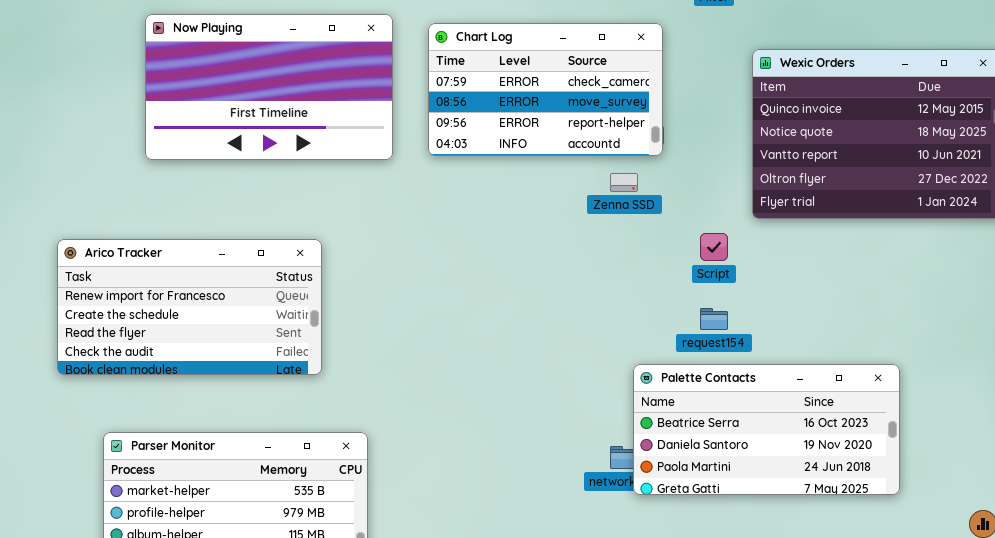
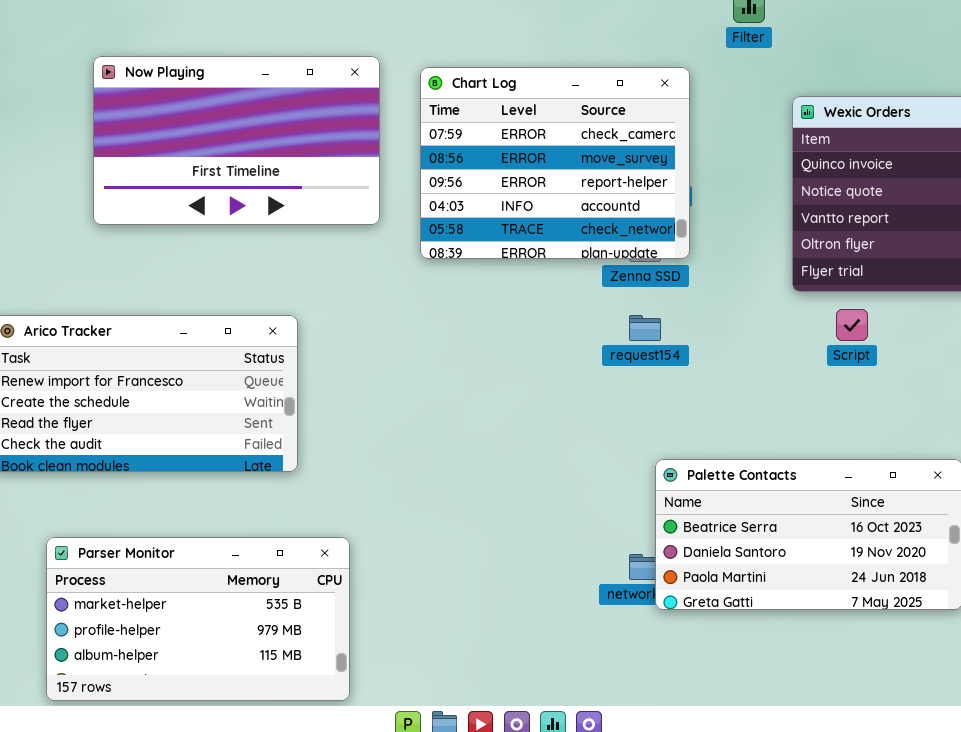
Chart Log: [428,23,663,156] -> [420,67,690,259], resized
Script: [700,233,728,261] -> [836,309,868,341], moved
request154: [700,308,728,330] -> [629,315,661,341], moved

